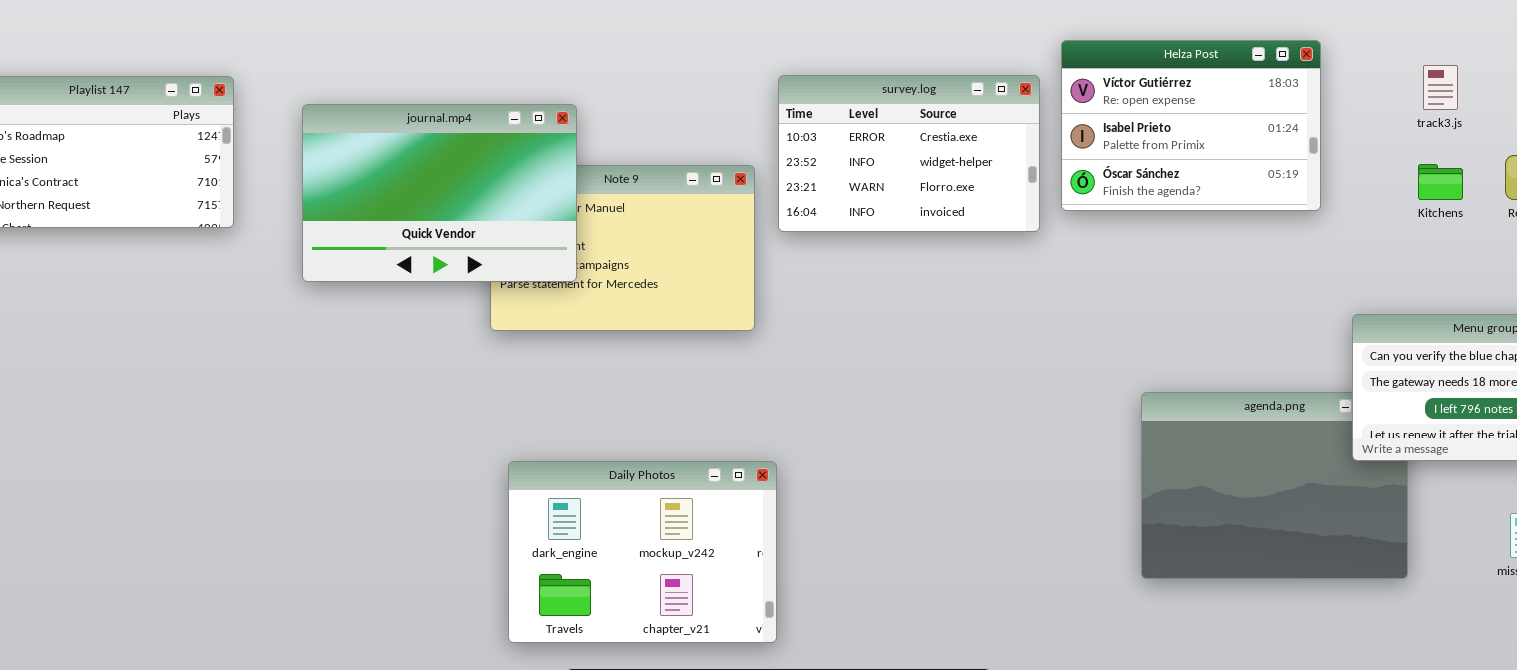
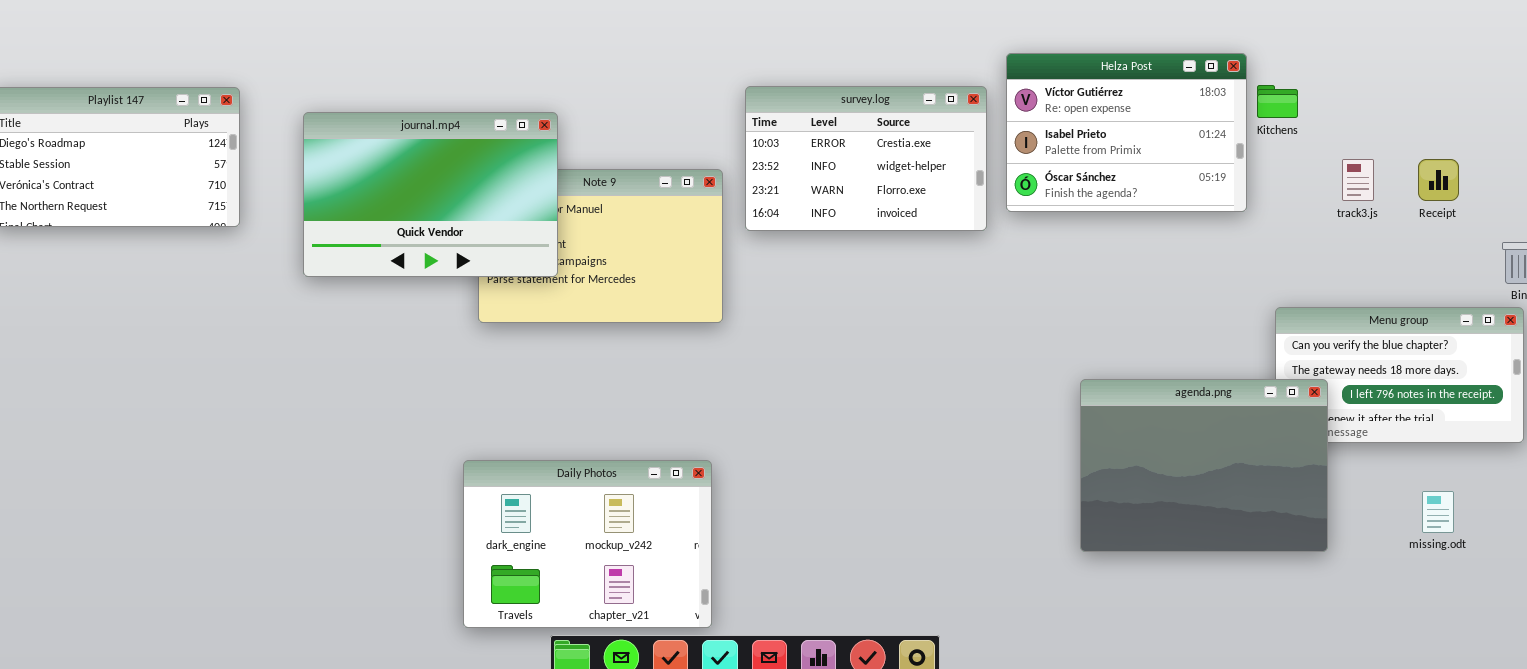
track3.js: [1423,65,1458,110] -> [1342,159,1374,201], moved
Kitchens: [1418,164,1463,200] -> [1257,85,1298,118], moved
agenda.png: [1141,392,1408,579] -> [1080,379,1328,552], raised
Daily Photos: [508,461,777,643] -> [463,460,712,628], moved

